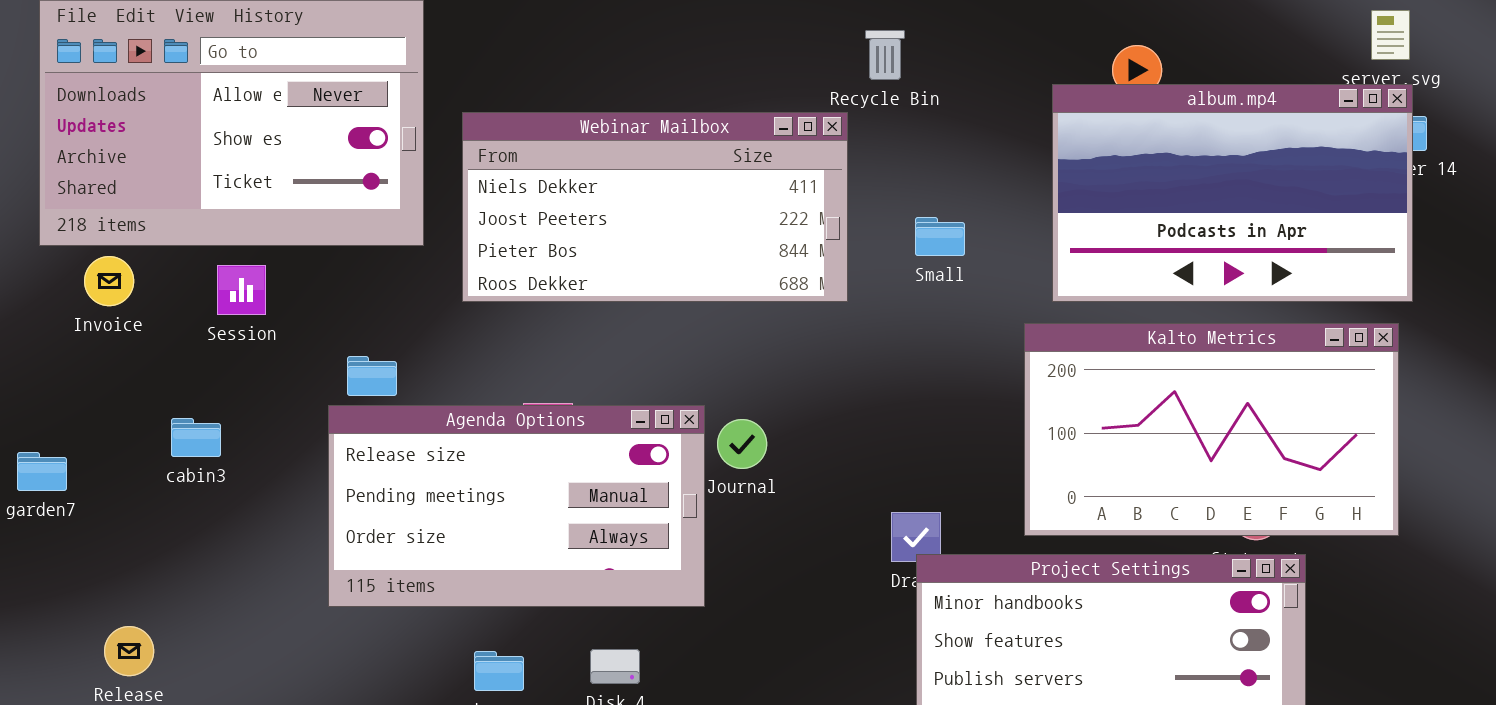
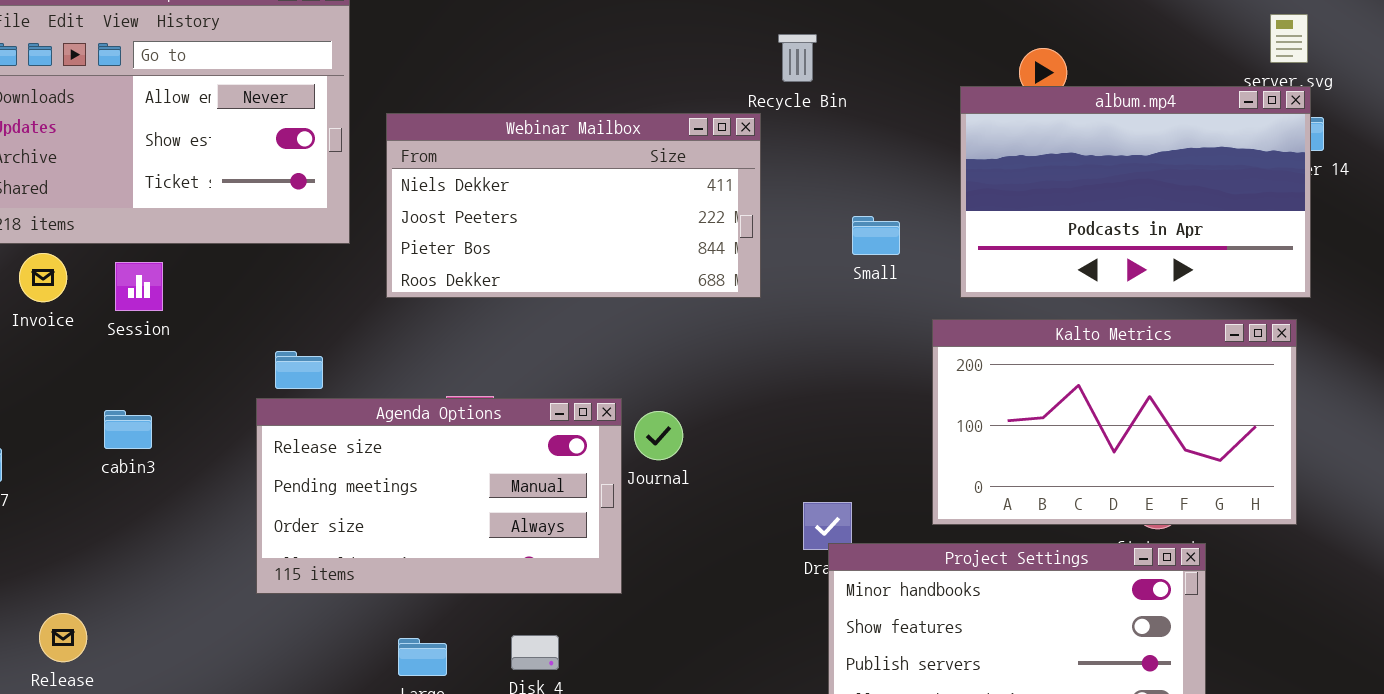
Small: [915,217,965,256] -> [852,216,900,255], moved
Session: [217,265,266,315] -> [115,262,163,311], moved

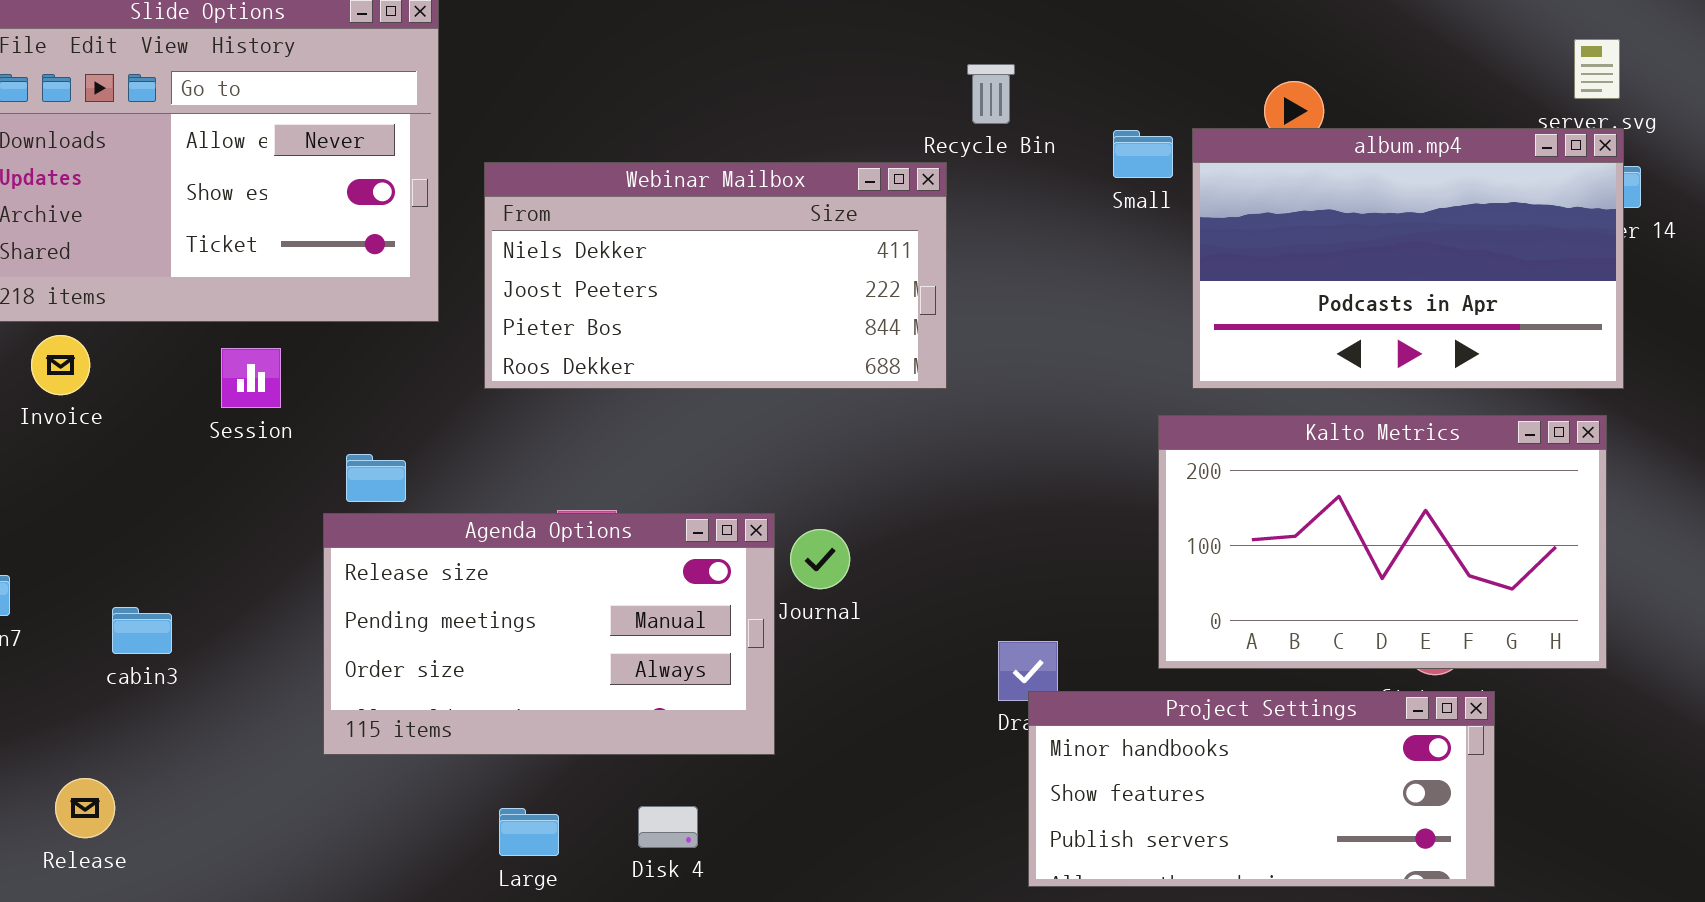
Small: [852,216,900,255] -> [1113,130,1173,178], moved
Session: [115,262,163,311] -> [221,348,281,408], moved
cabin3: [104,410,152,449] -> [112,607,172,654], moved

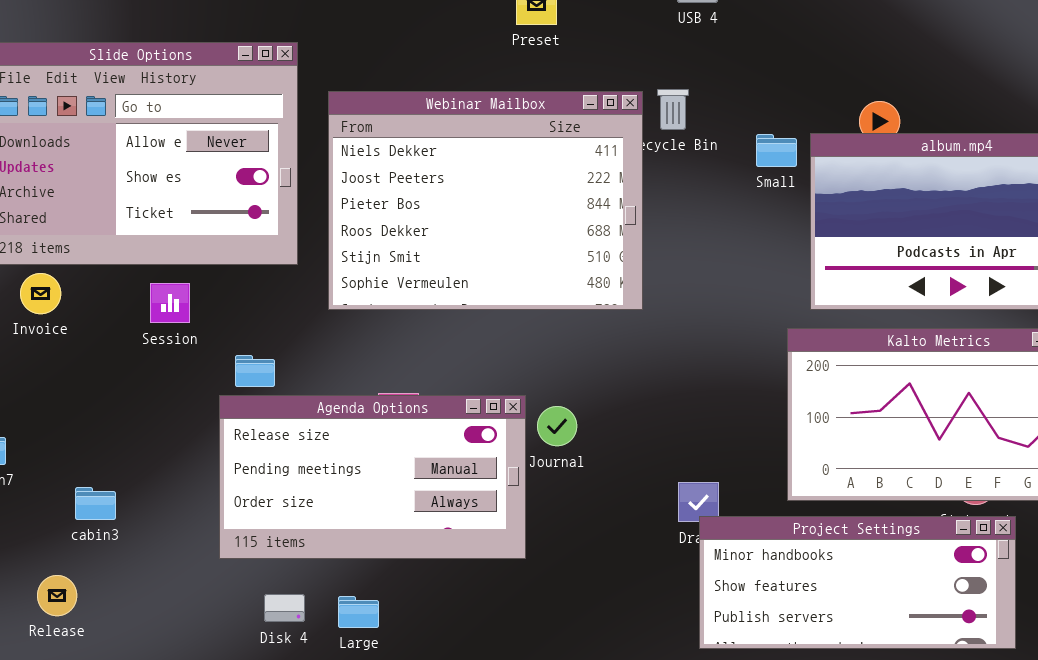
Webinar Mailbox: [484,162,947,389] -> [328,91,643,310], resized
cabin3: [112,607,172,654] -> [75,487,116,520], moved
Disk 4: [638,806,698,848] -> [264,594,305,622], moved

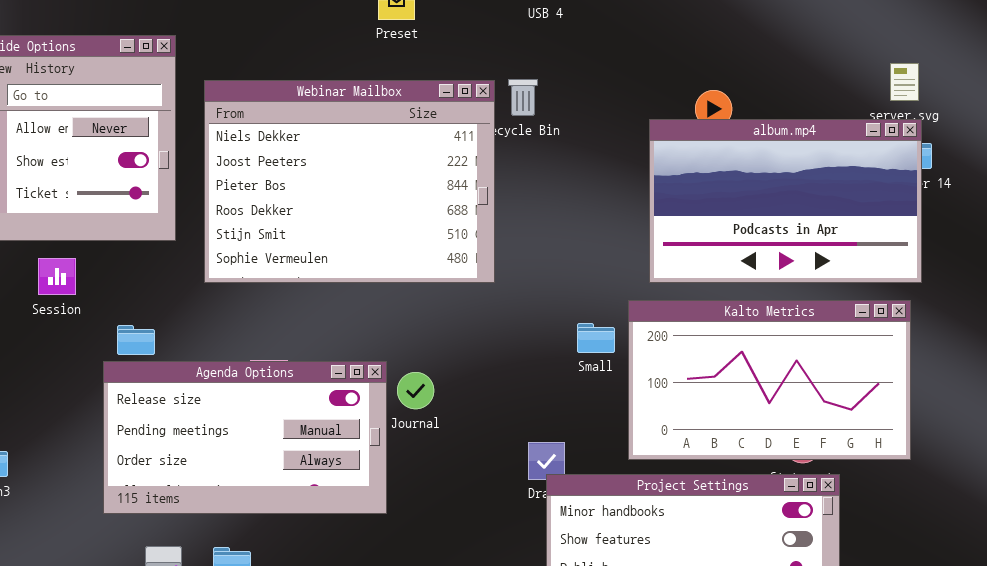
Small: [756,134,797,167] -> [577,323,615,353], moved

